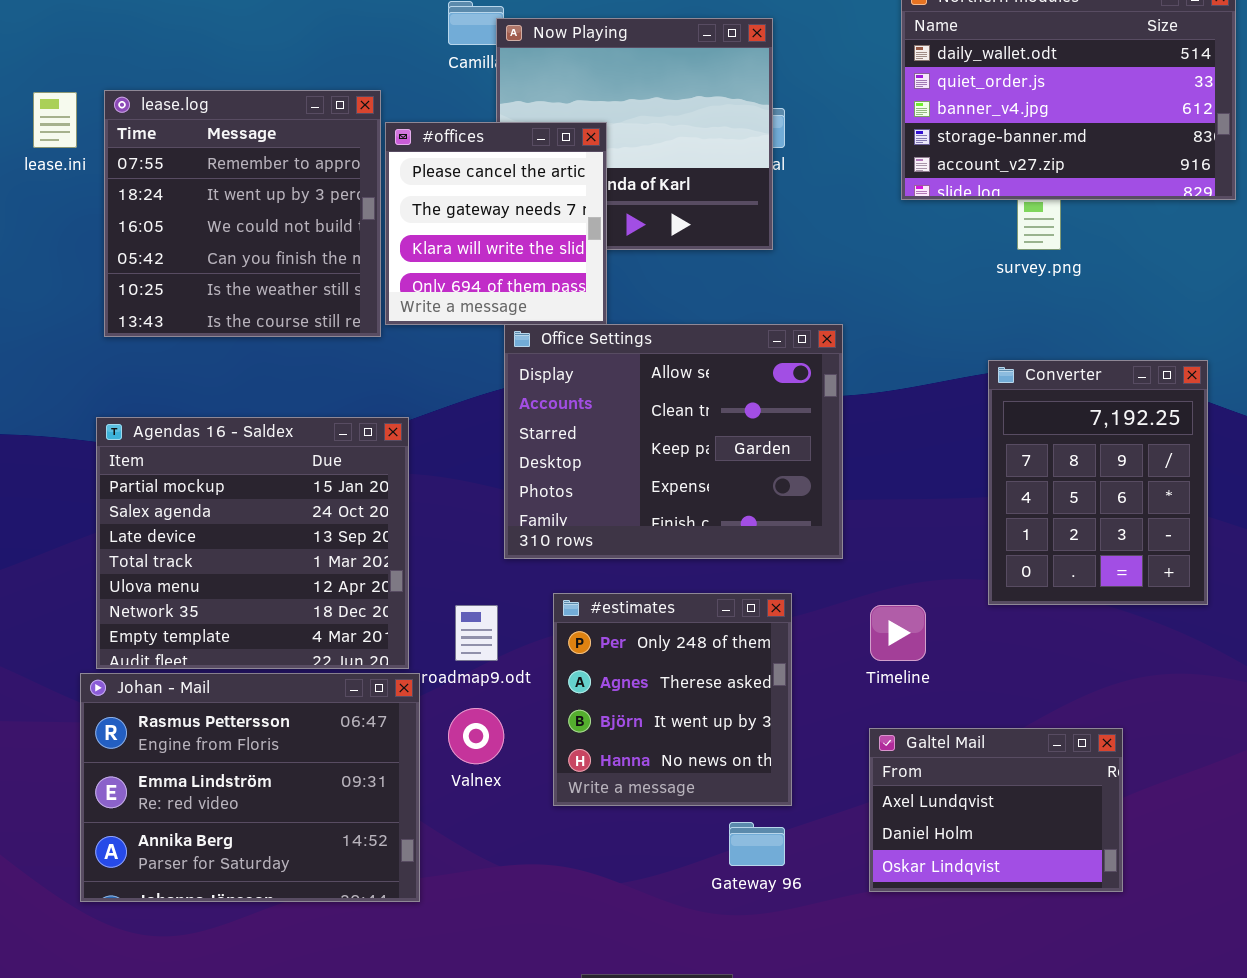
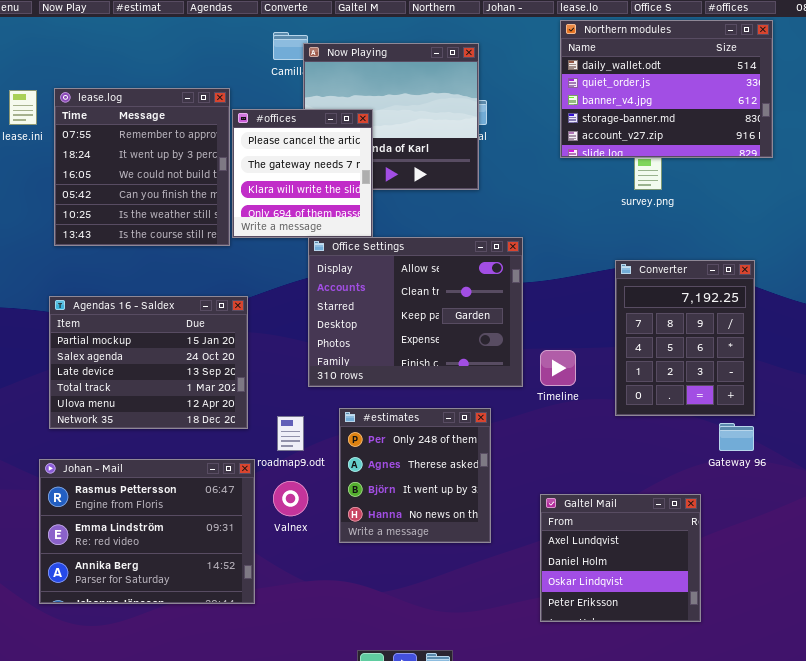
Agendas 16 - Saldex: [96,417,409,669] -> [49,296,248,429], resized
Timeline: [870,605,926,661] -> [540,350,576,386], moved
Galtel Mail: [869,728,1123,892] -> [540,494,701,622], resized
Gateway 96: [729,822,785,866] -> [719,423,754,451], moved

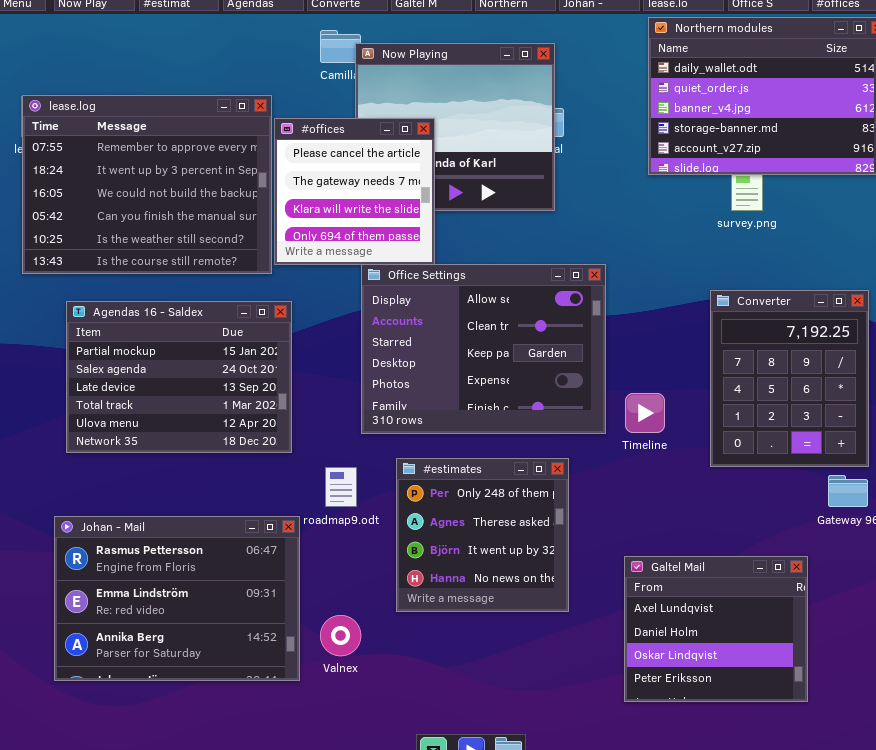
lease.log: [54,88,230,246] -> [22,95,272,274], resized
Agendas 16 - Saldex: [49,296,248,429] -> [66,301,292,453], moved
Valnex: [273,481,308,516] -> [320,615,361,656], moved

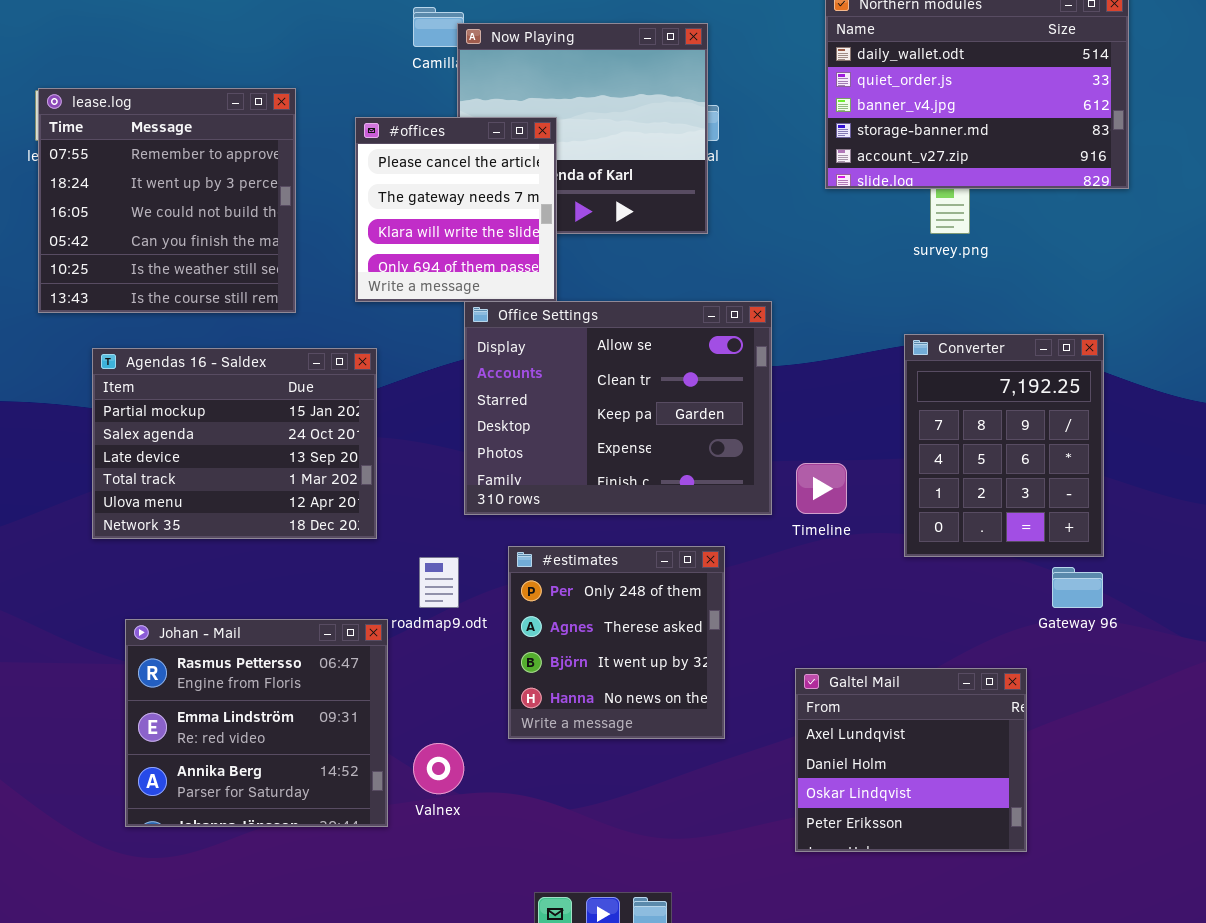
lease.log: [22,95,272,274] -> [38,88,296,313], resized
Johan - Mail: [54,516,300,681] -> [125,619,388,827], resized

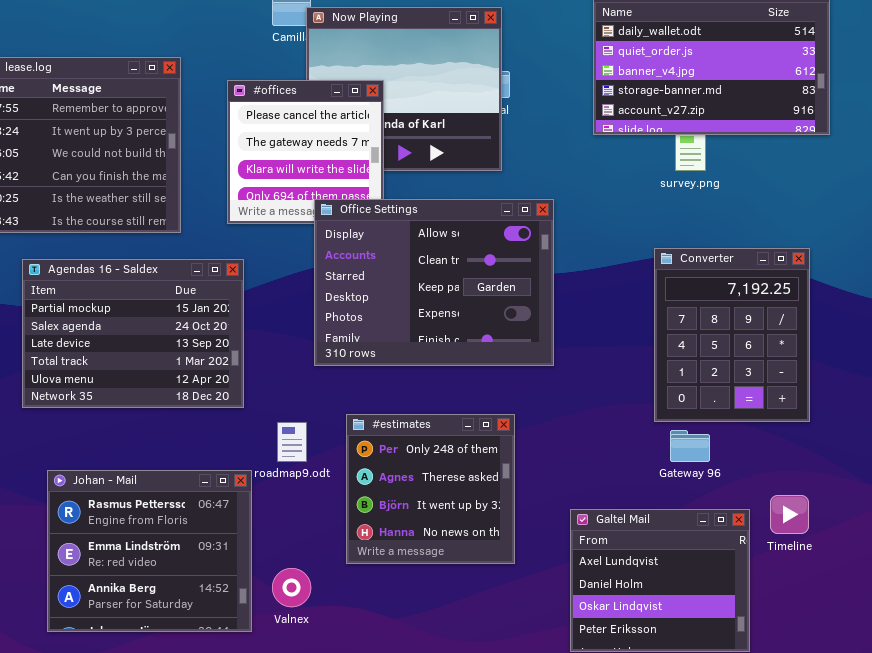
Office Settings: [464,301,772,515] -> [314,199,554,366], moved
Timeline: [796,463,847,514] -> [770,495,809,534], moved
Gateway 96: [1052,567,1103,608] -> [670,430,710,462], moved

